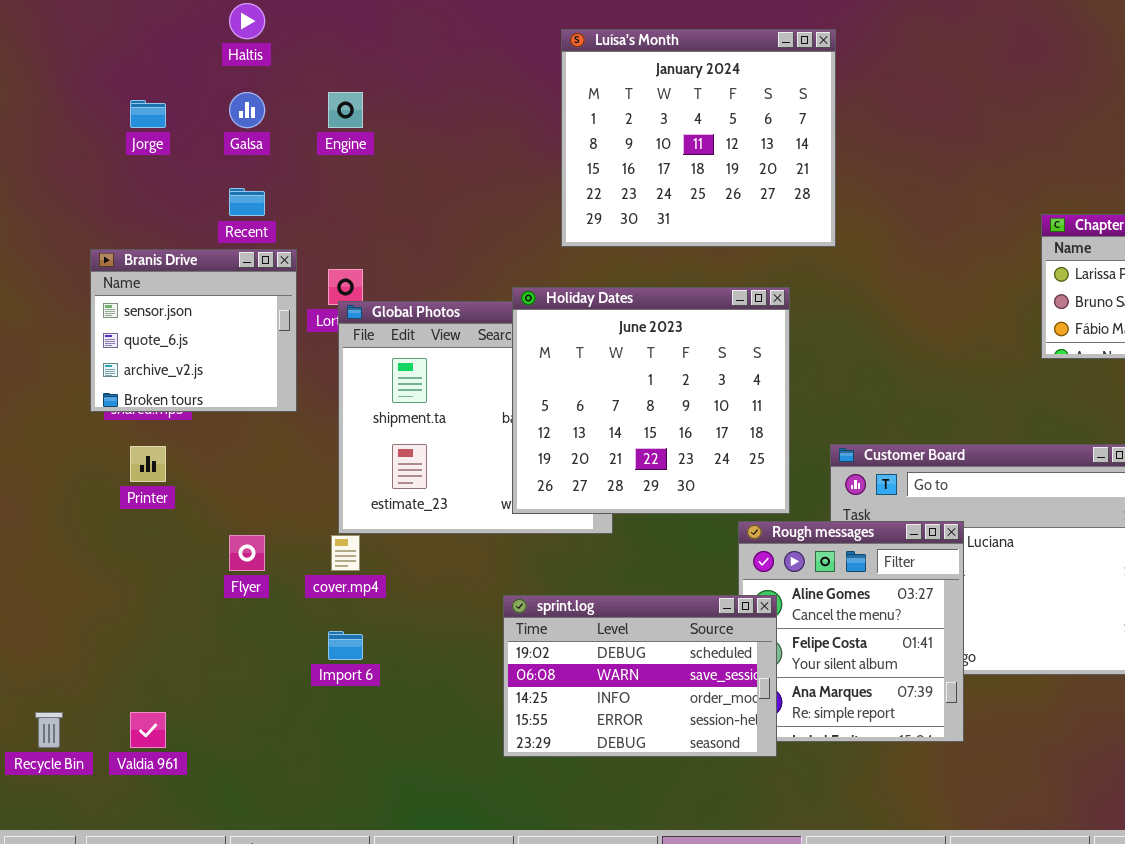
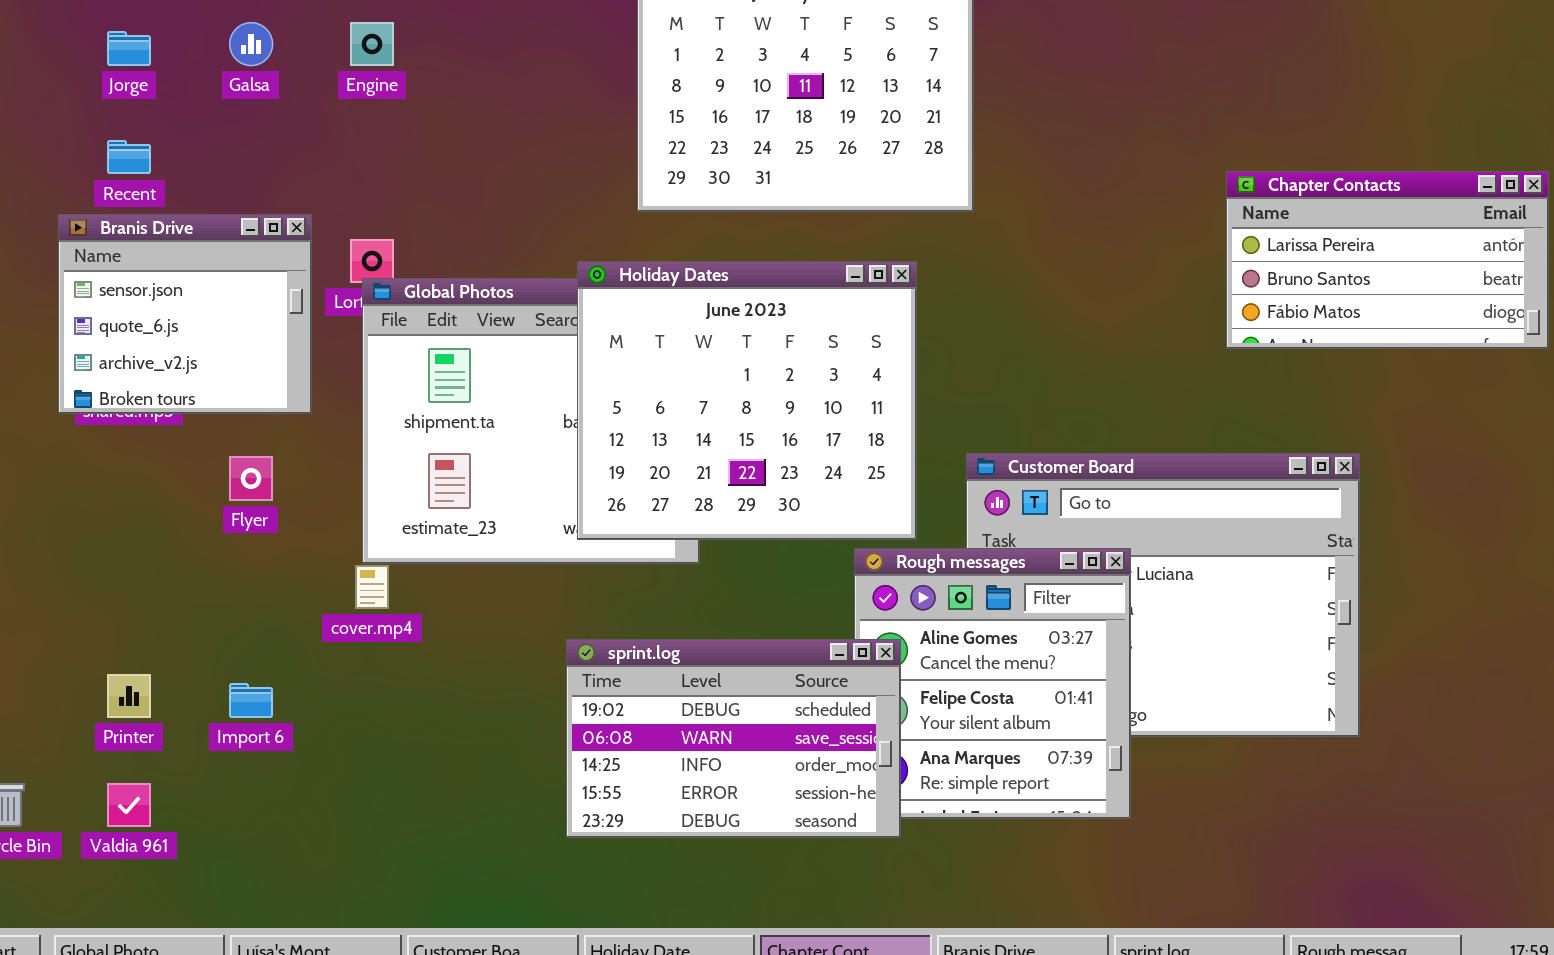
Recent: [229,188,265,216] -> [107,140,151,174], moved
Printer: [130,446,166,482] -> [107,674,151,718], moved
Flyer: [229,535,265,571] -> [229,456,273,501], moved
Import 6: [328,631,363,660] -> [229,683,273,718], moved

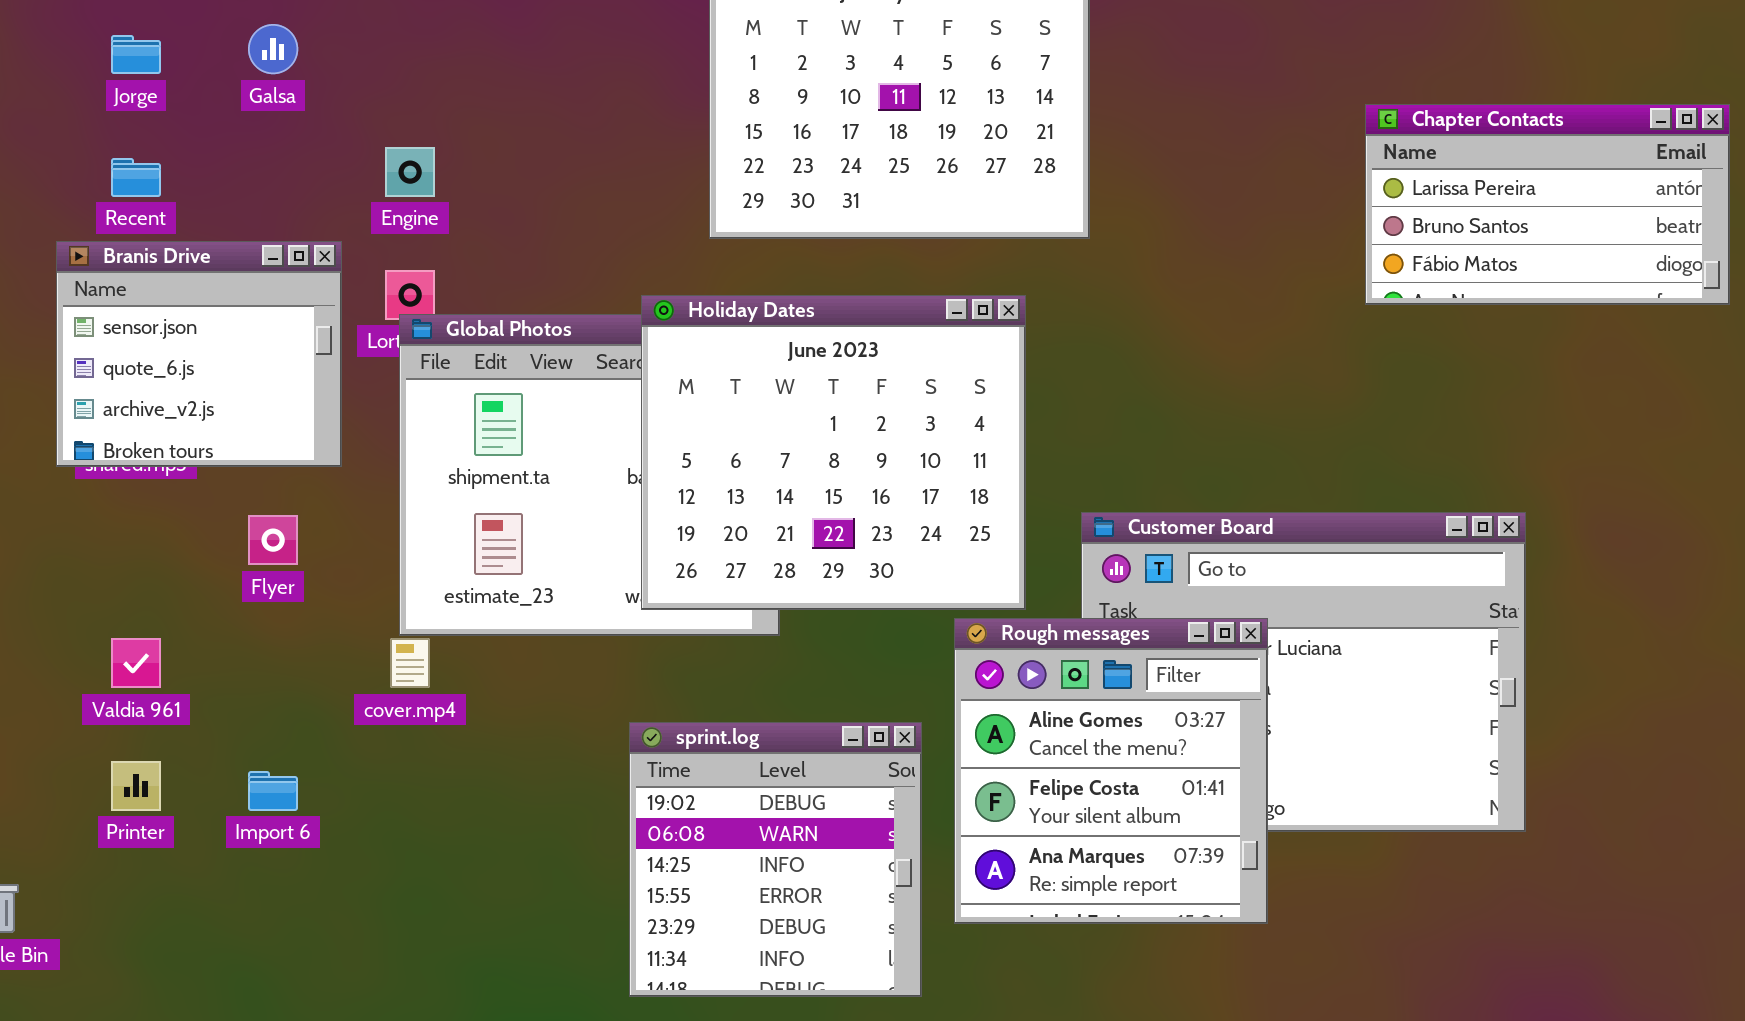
Engine: [350,22,394,66] -> [385,147,435,197], moved
Chapter Contacts: [1226,171,1549,349] -> [1365,104,1730,305], moved
sprint.log: [566,639,901,838] -> [629,722,922,997], resized
Valdia 961: [107,783,151,827] -> [111,638,161,688], moved

